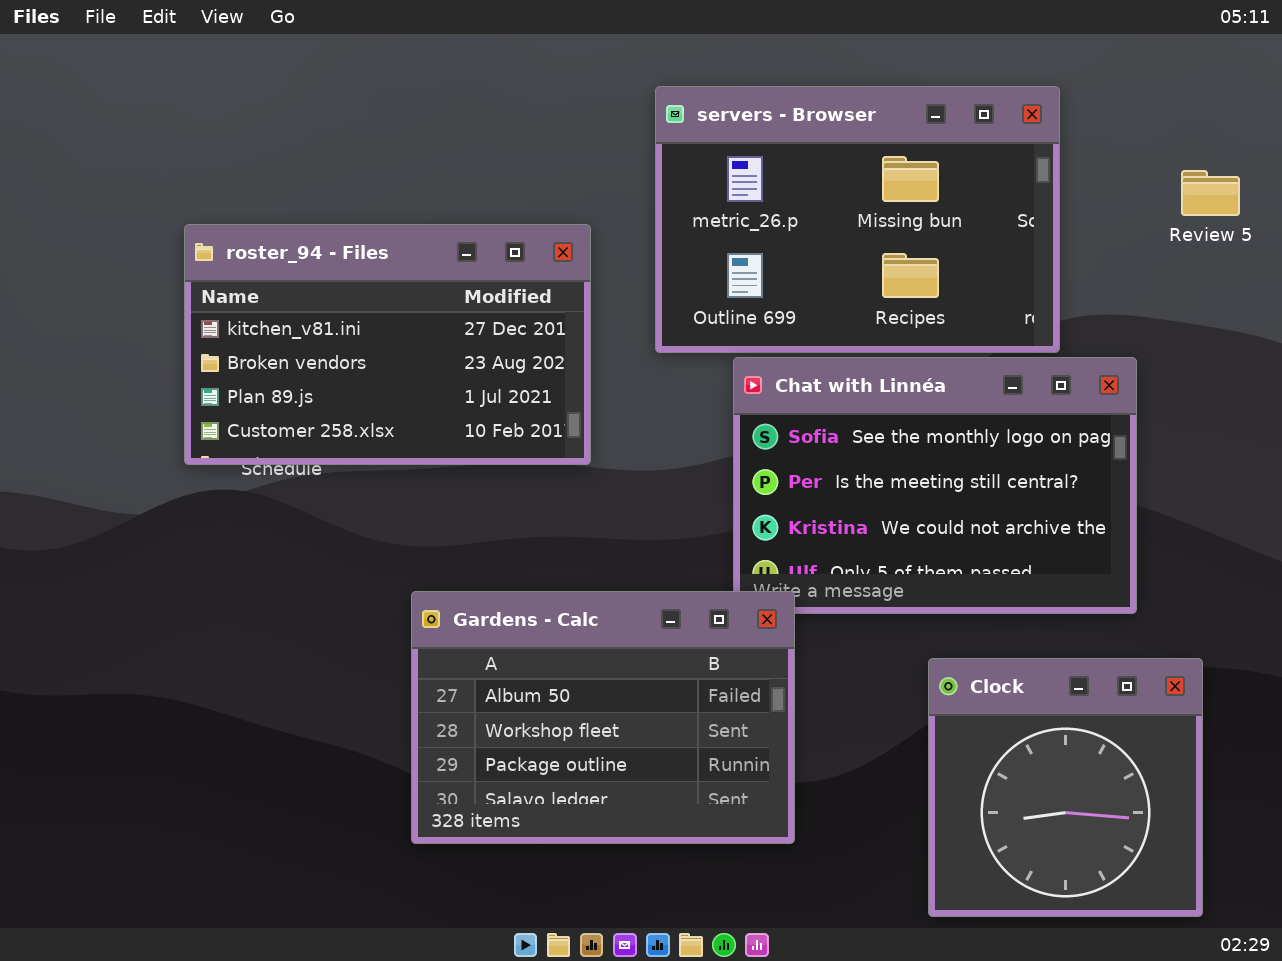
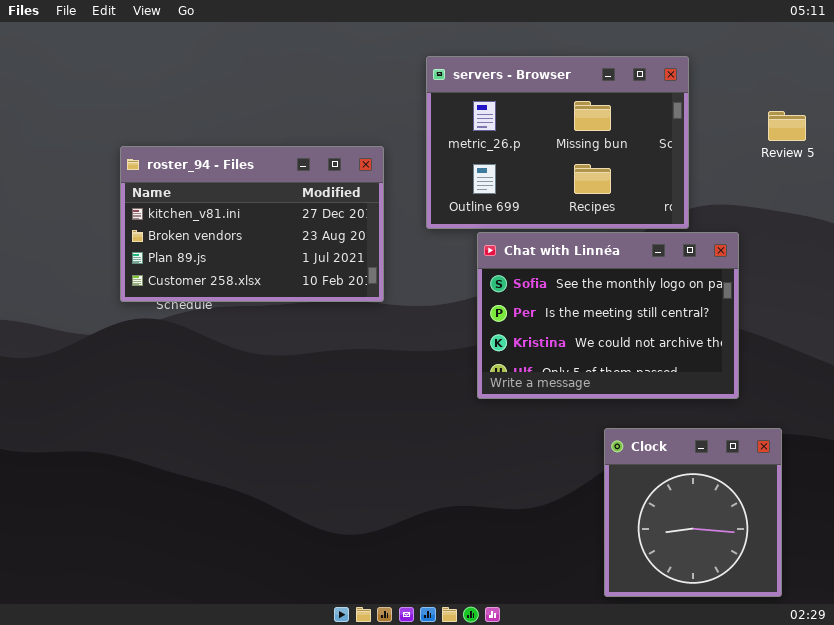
Gardens - Calc: [411,591,795,844] -> none, closed

